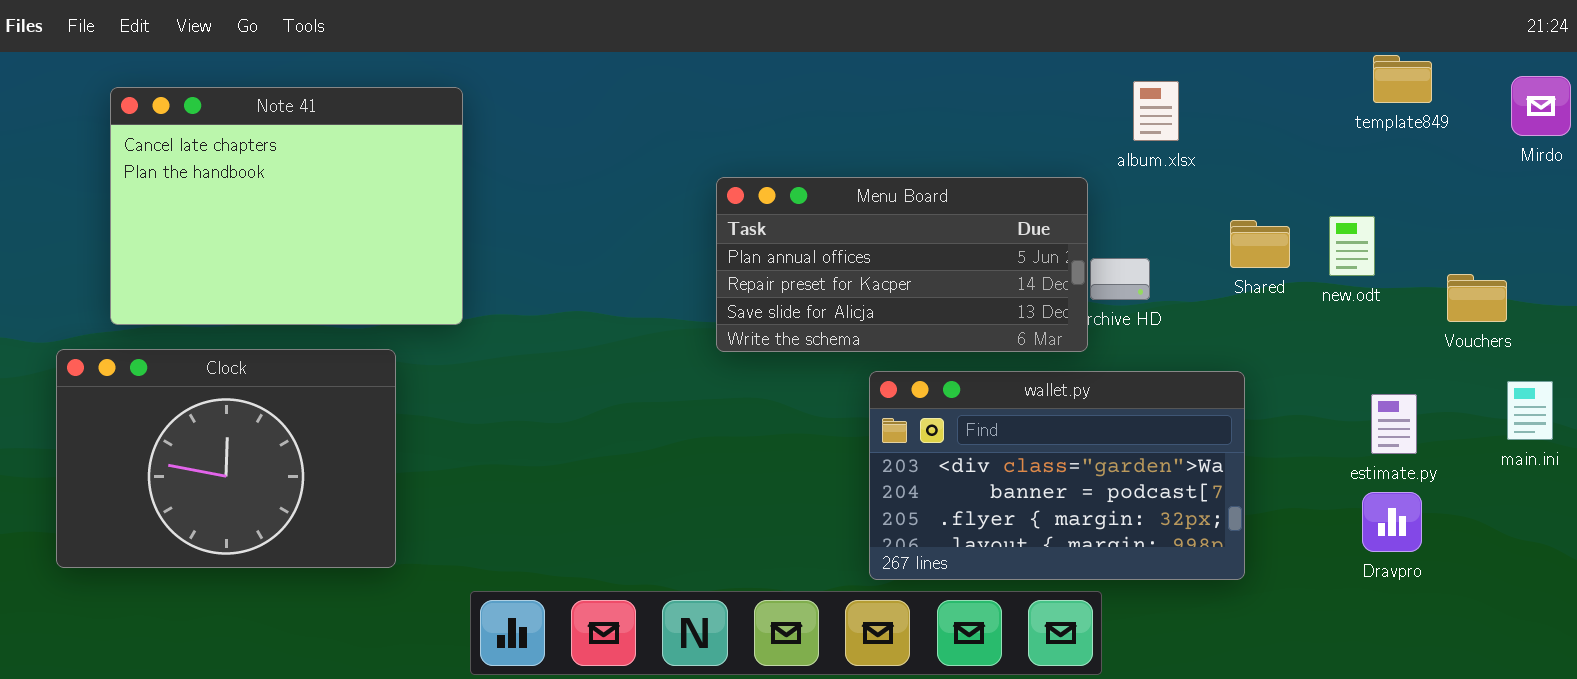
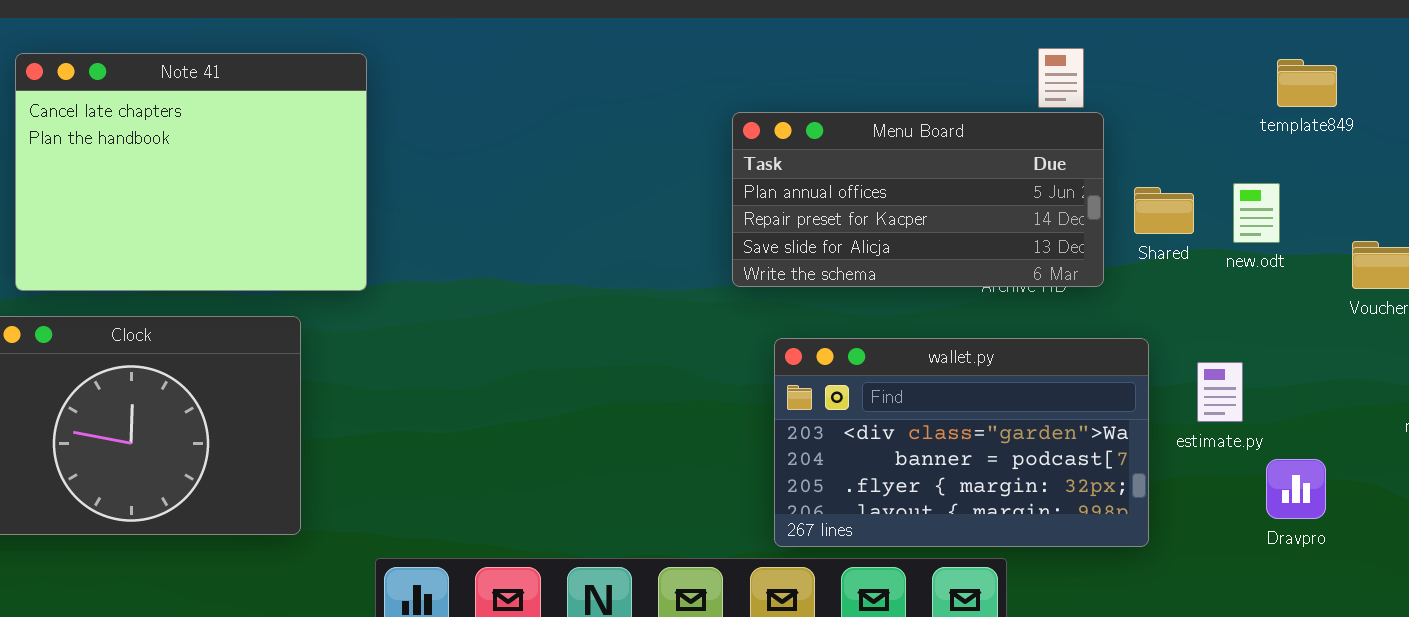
template849: [1373,55,1432,103] -> [1277,59,1337,107], moved
Menu Board: [716,177,1088,352] -> [732,112,1104,287], moved
estimate.py: [1371,394,1417,454] -> [1197,362,1243,422], moved

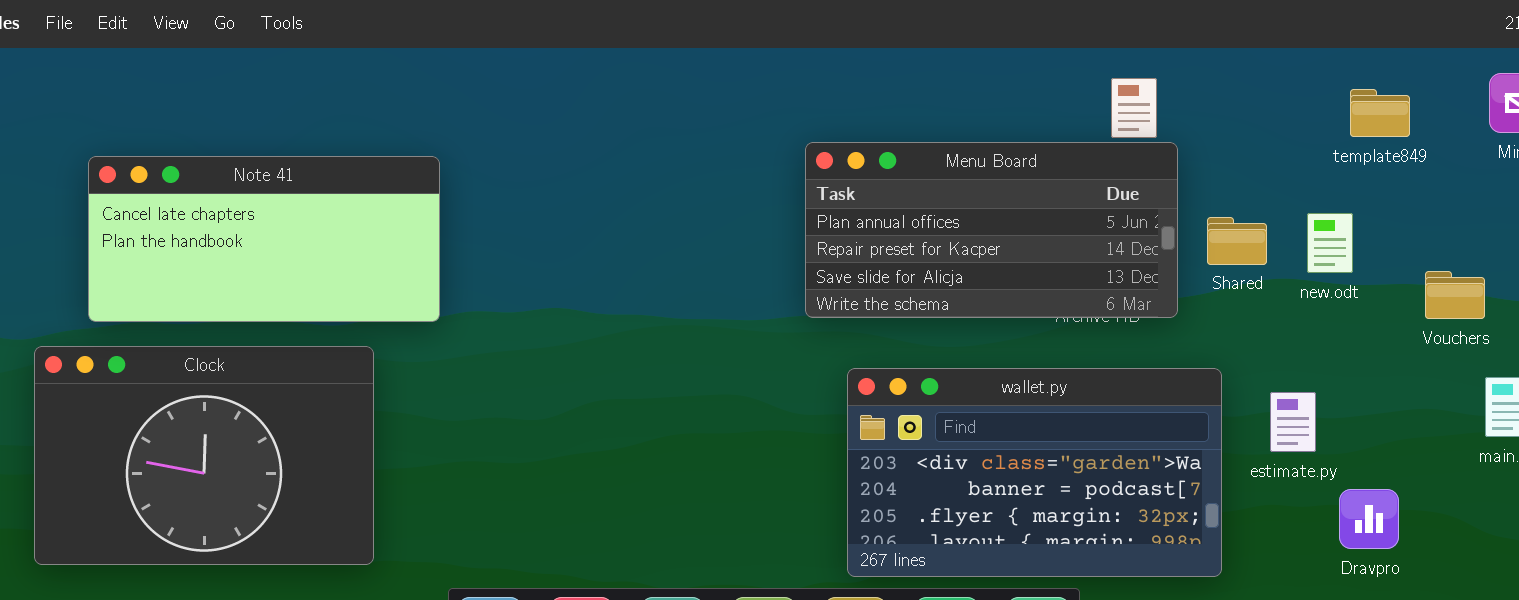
Note 41: [15,53,367,291] -> [88,156,440,322], resized

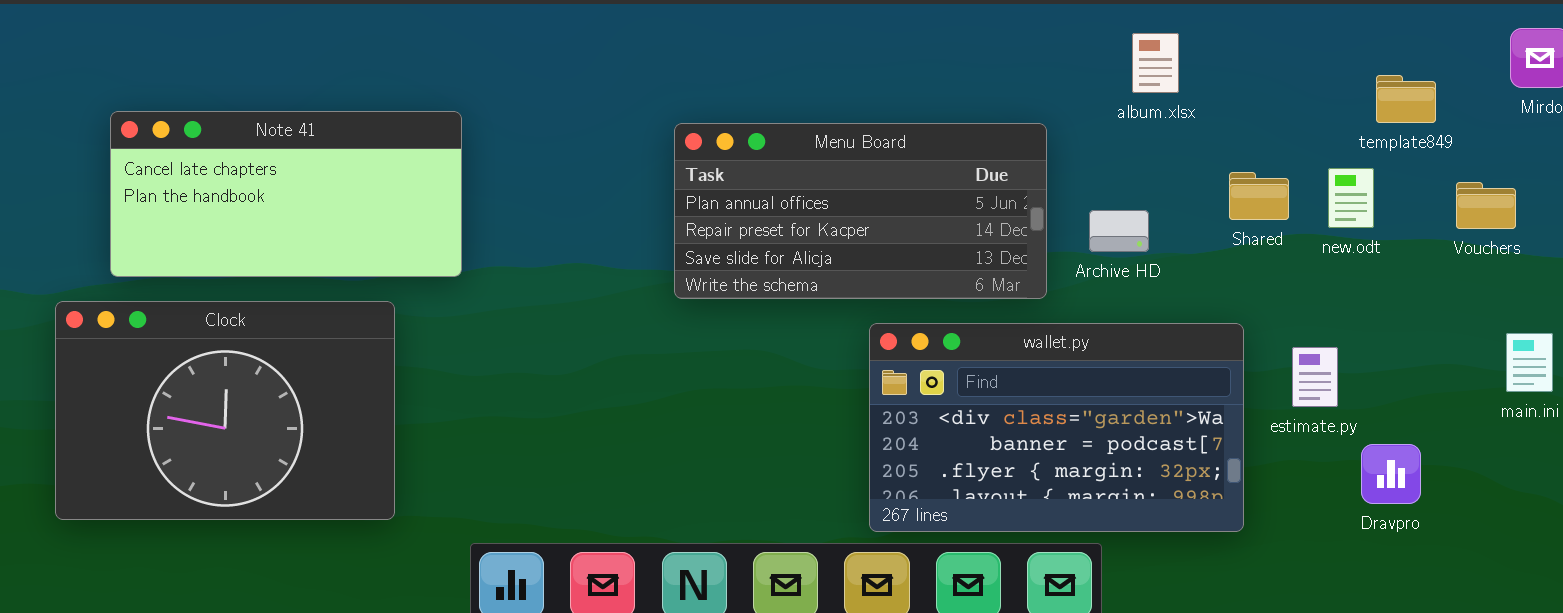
template849: [1350,89,1410,137] -> [1376,75,1436,123], moved
Menu Board: [805,142,1178,318] -> [674,123,1047,299], moved
Vouchers: [1425,271,1485,319] -> [1456,182,1516,229], moved

